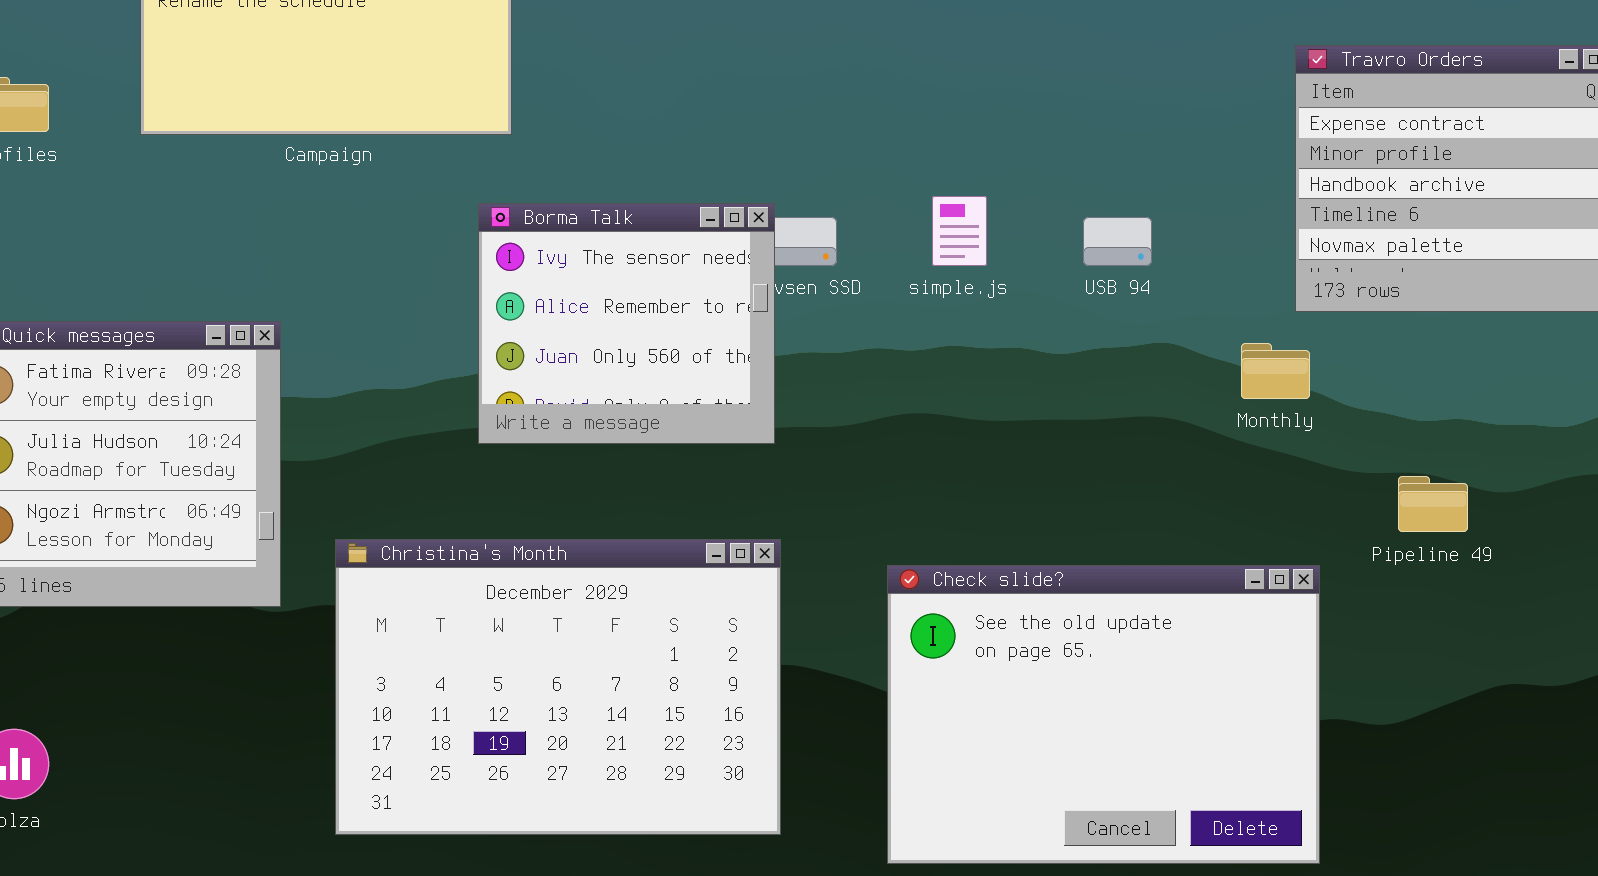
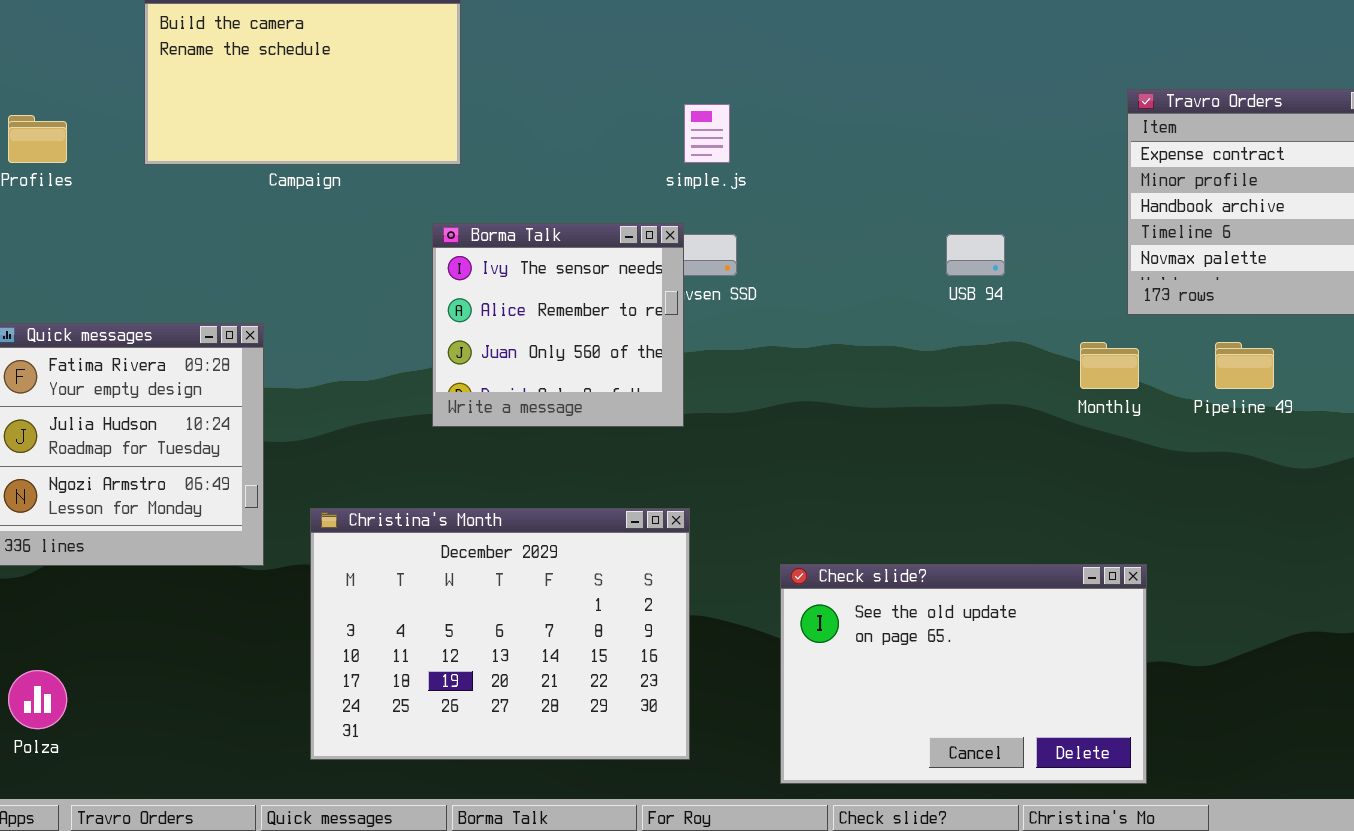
simple.js: [932,196,987,266] -> [684,104,730,163], moved
Pipeline 49: [1398,476,1468,532] -> [1215,342,1274,389], moved
Check slide?: [887,565,1320,864] -> [780,564,1147,784], resized

